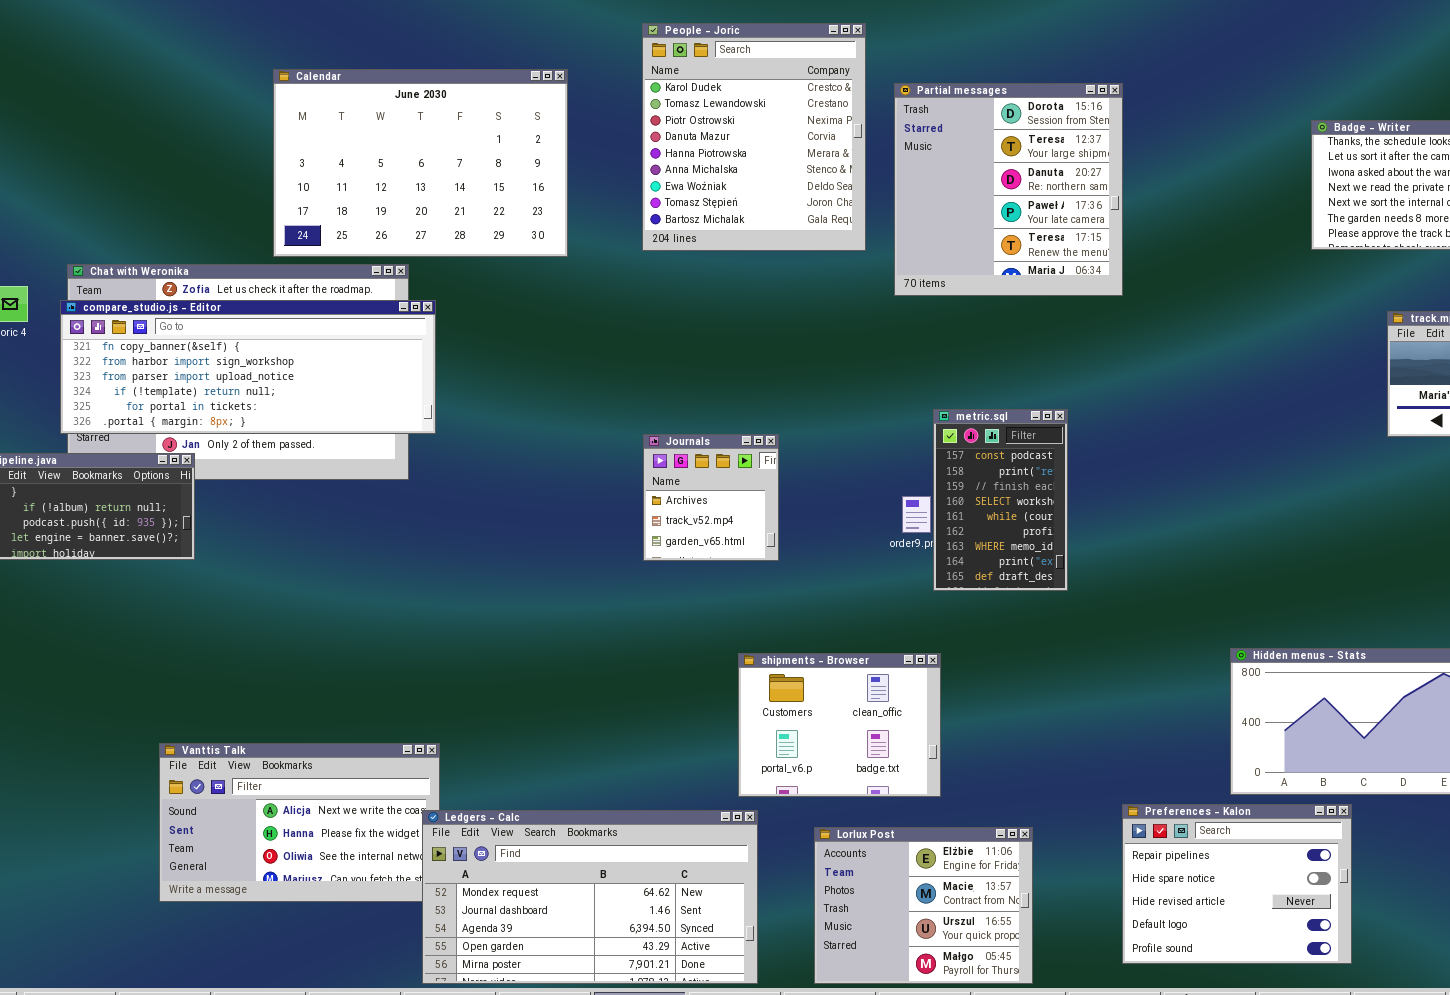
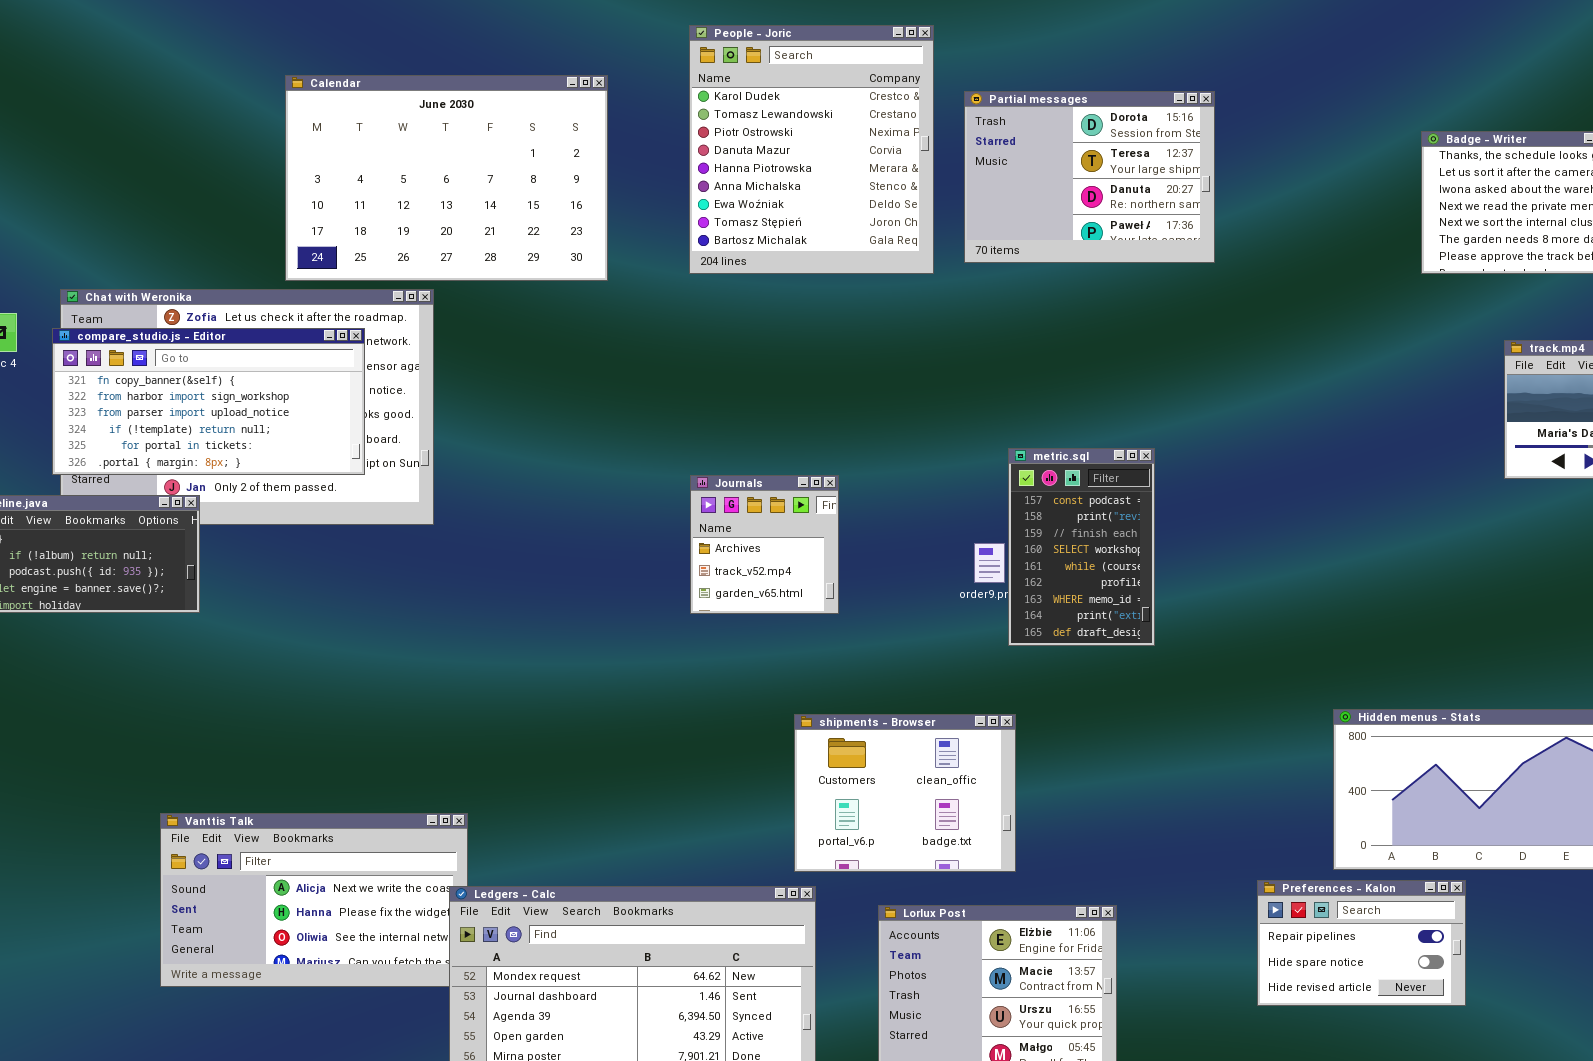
Partial messages: [894,83,1123,296] -> [964,91,1215,263], resized
compare_studio.js - Editor: [60,300,436,434] -> [52,328,365,475], resized
Preferences - Kalon: [1122,804,1352,964] -> [1257,880,1466,1006], resized

